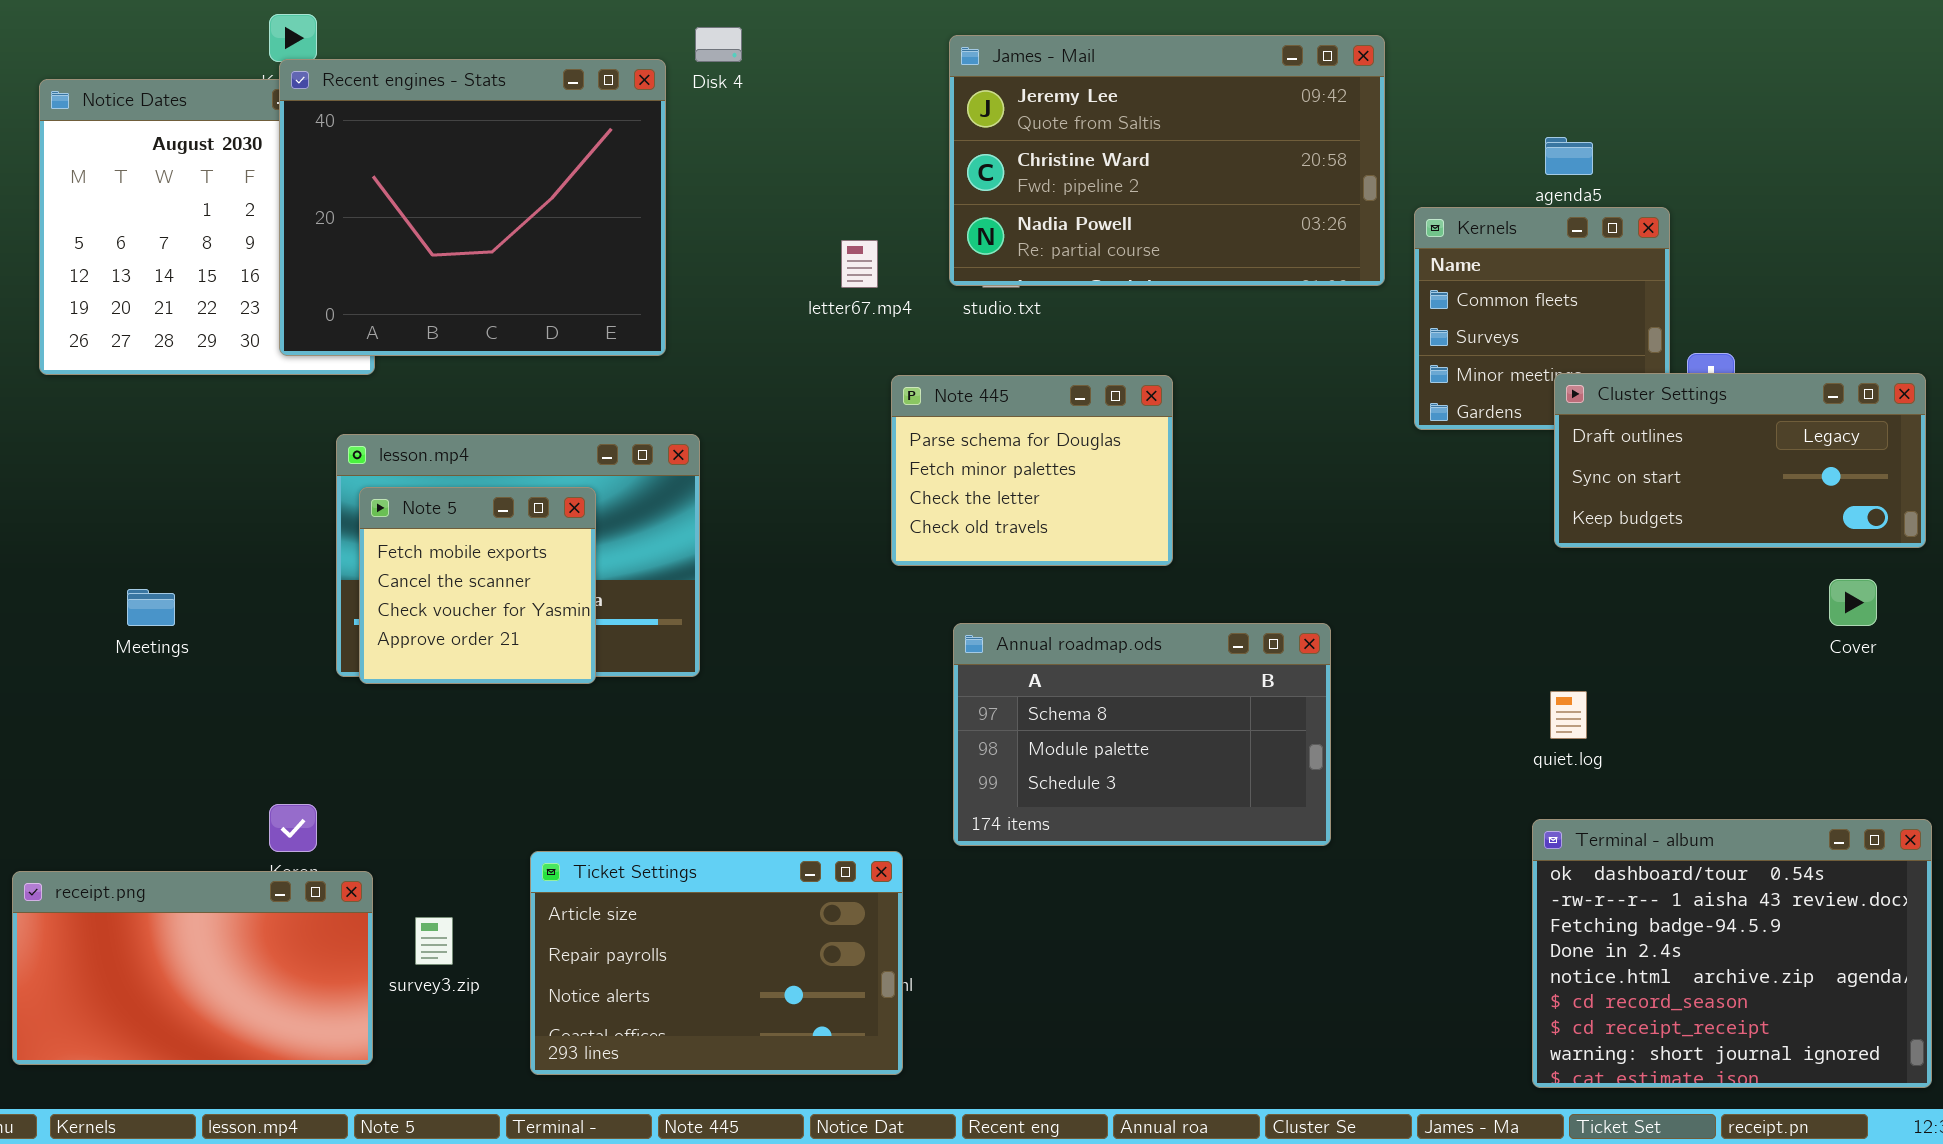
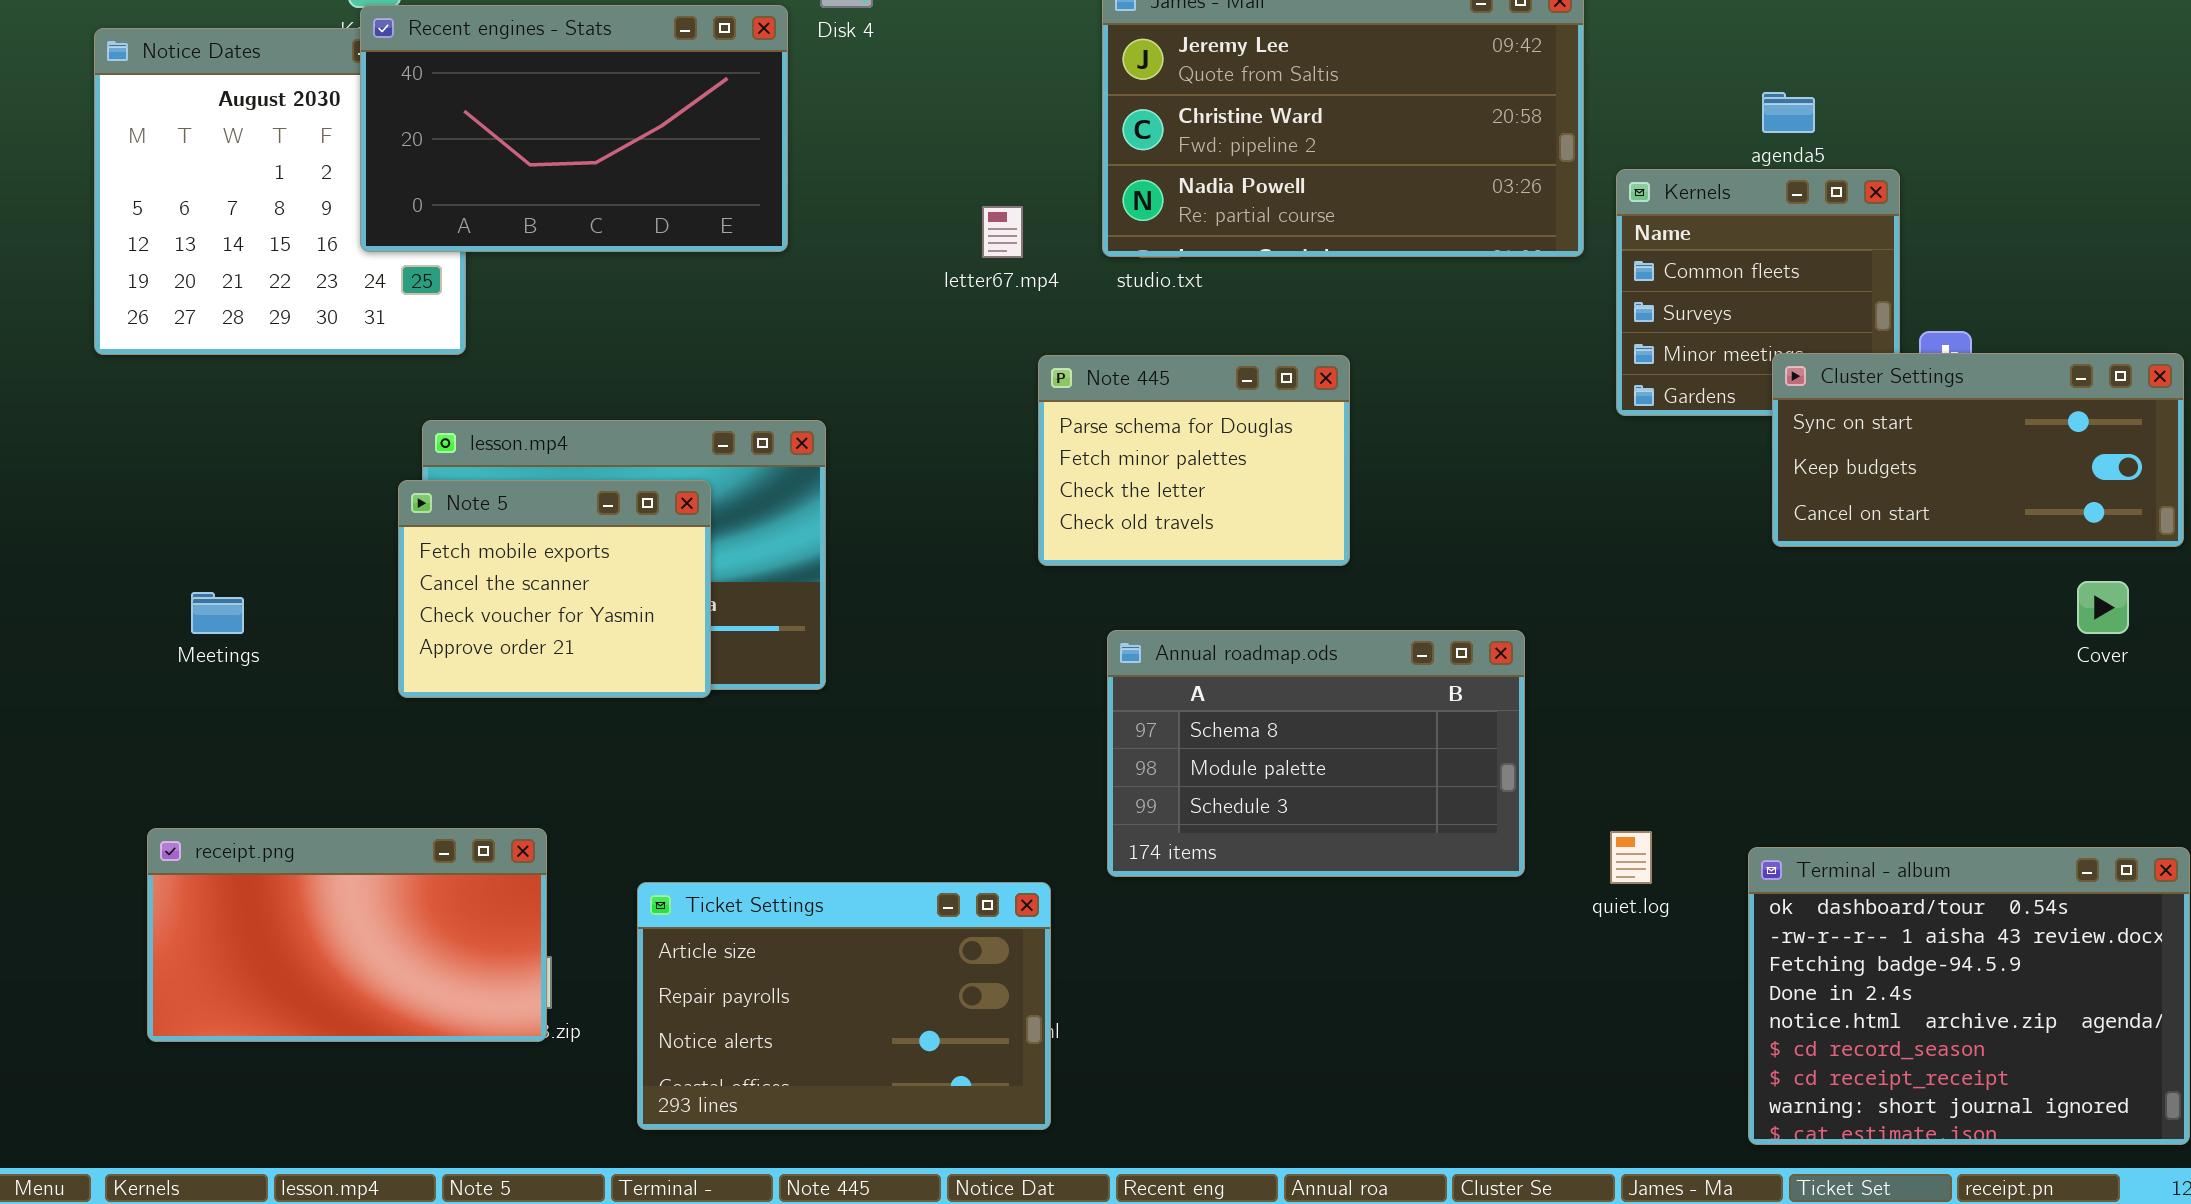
Recent engines - Stats: [279,59,666,356] -> [360,5,788,252], resized
Cluster Settings: [1554,373,1926,548] -> [1772,353,2184,547], scrolled down 1 row
Note 5: [359,487,596,684] -> [398,480,711,698], resized
quiet.log: [1550,691,1587,739] -> [1610,831,1652,884], moved
receipt.png: [12,871,373,1065] -> [147,828,547,1042], moved

